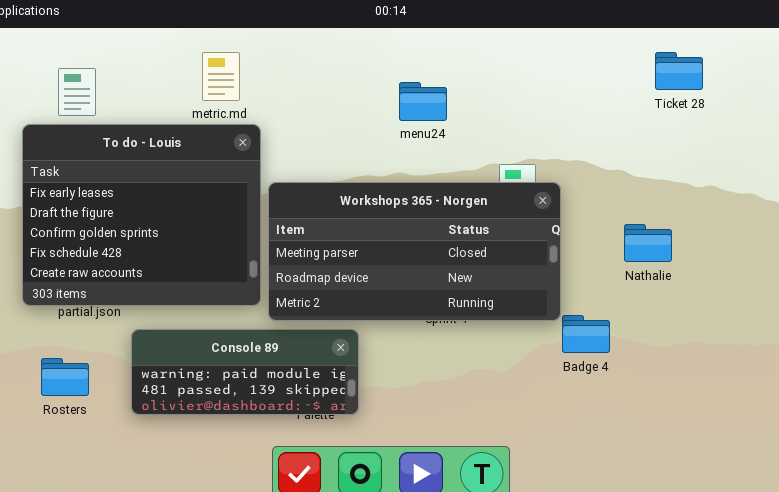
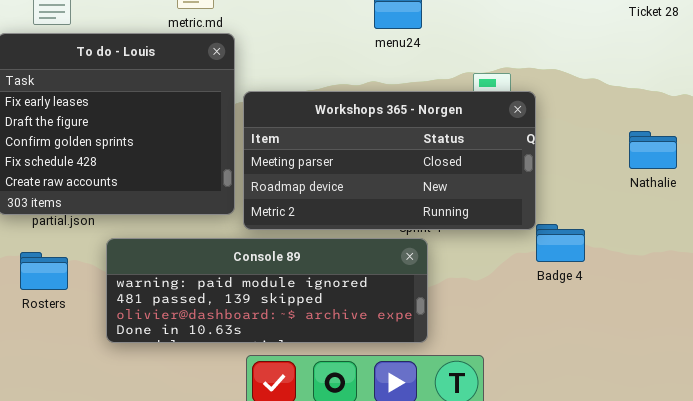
Nathalie: [624,224,672,262] -> [629,131,677,169], moved
Console 89: [131,329,359,415] -> [106,238,428,343], resized
Rosters: [41,358,89,396] -> [20,252,68,290], moved

